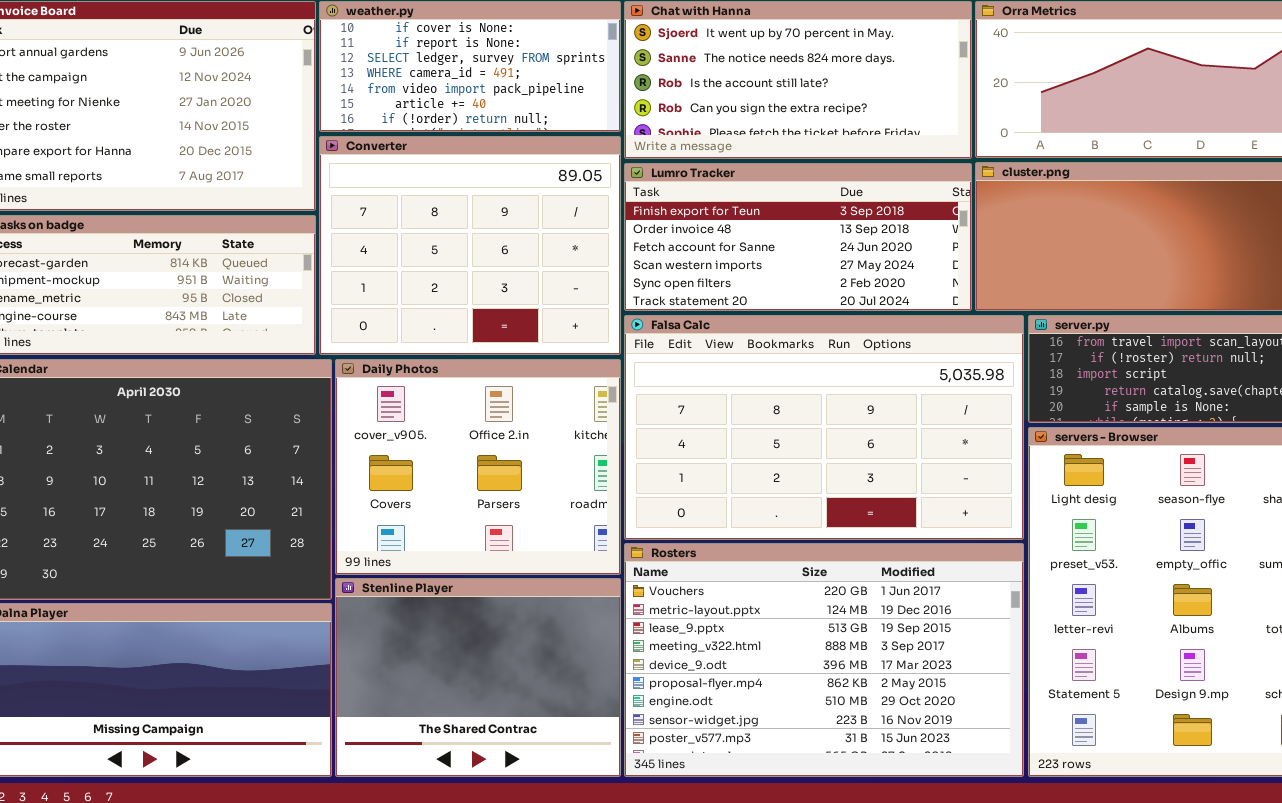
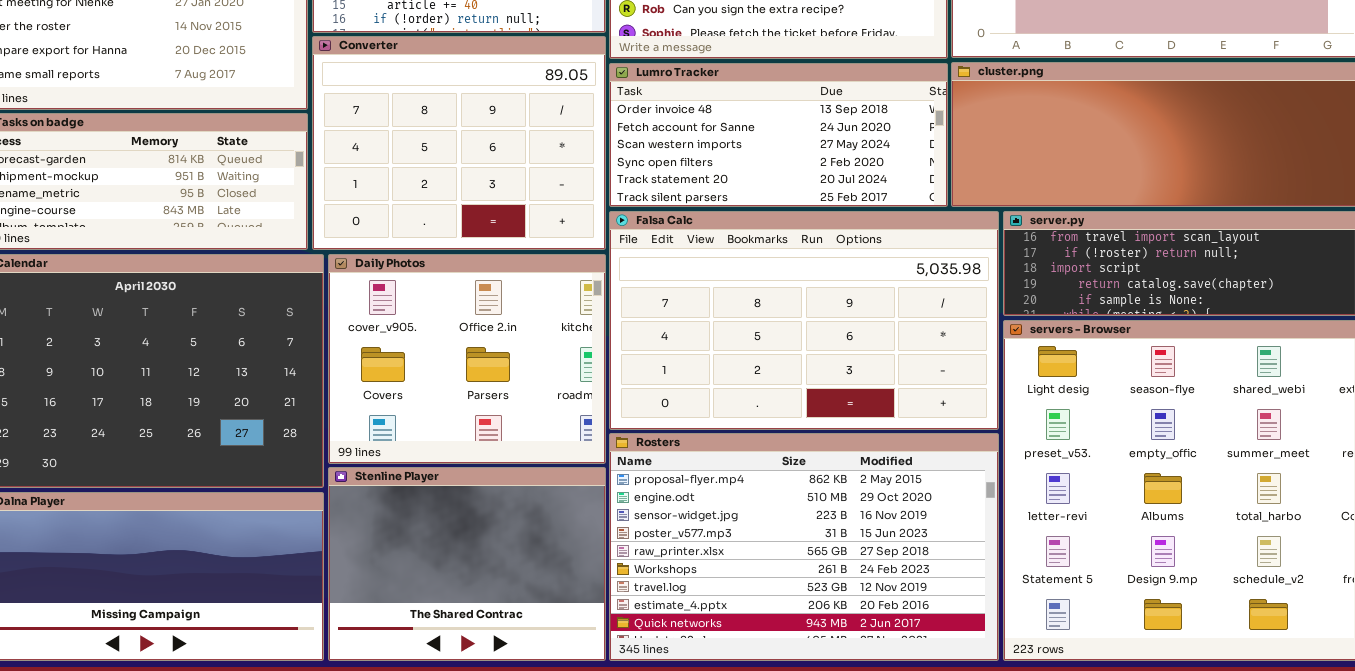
Lumro Tracker: [624,163,972,311] -> [609,63,948,207], scrolled down 1 row
Rosters: [624,543,1024,777] -> [609,433,999,661], scrolled down 5 rows

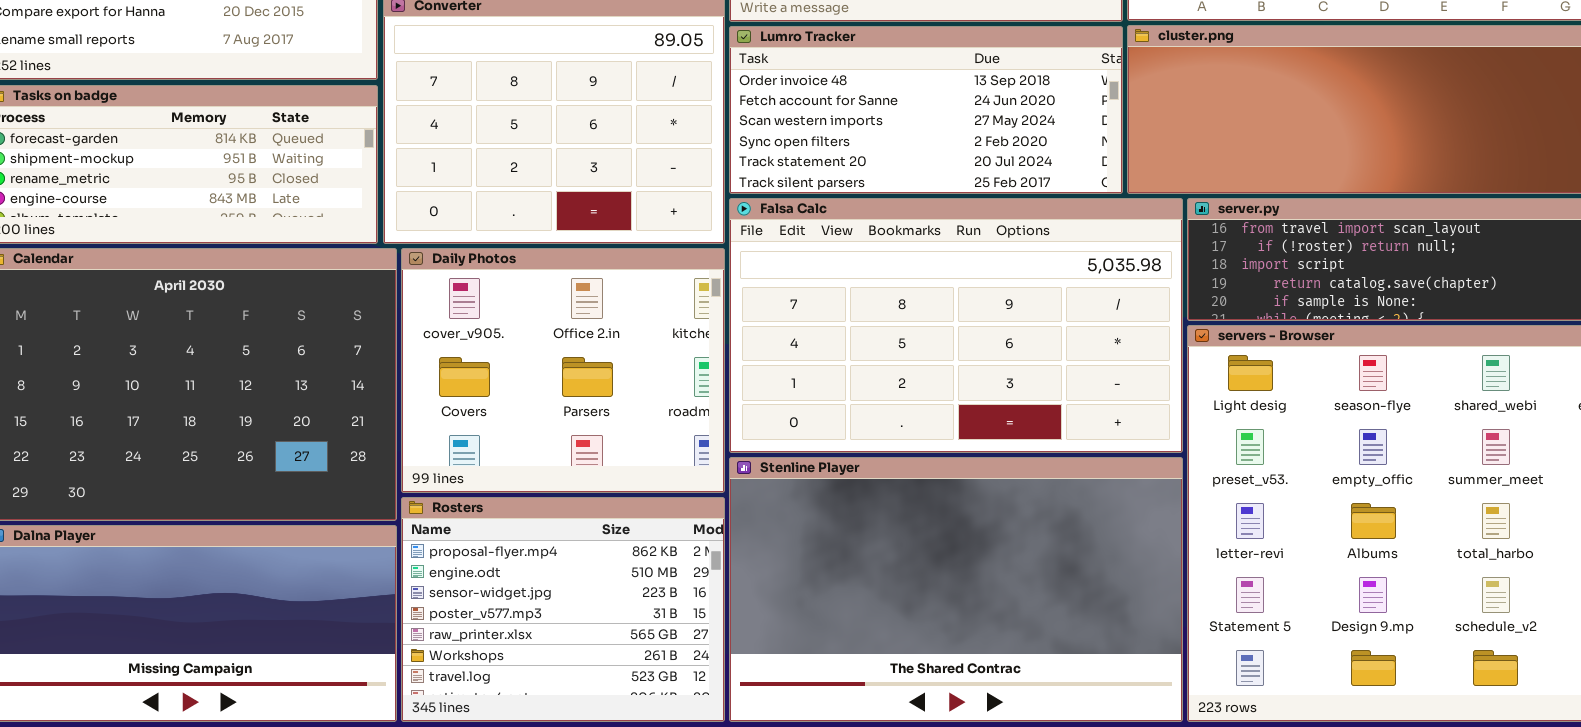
Rosters: [609,433,999,661] -> [401,497,725,722], moved, resized
Stenline Player: [328,467,606,661] -> [729,457,1183,722], moved, resized

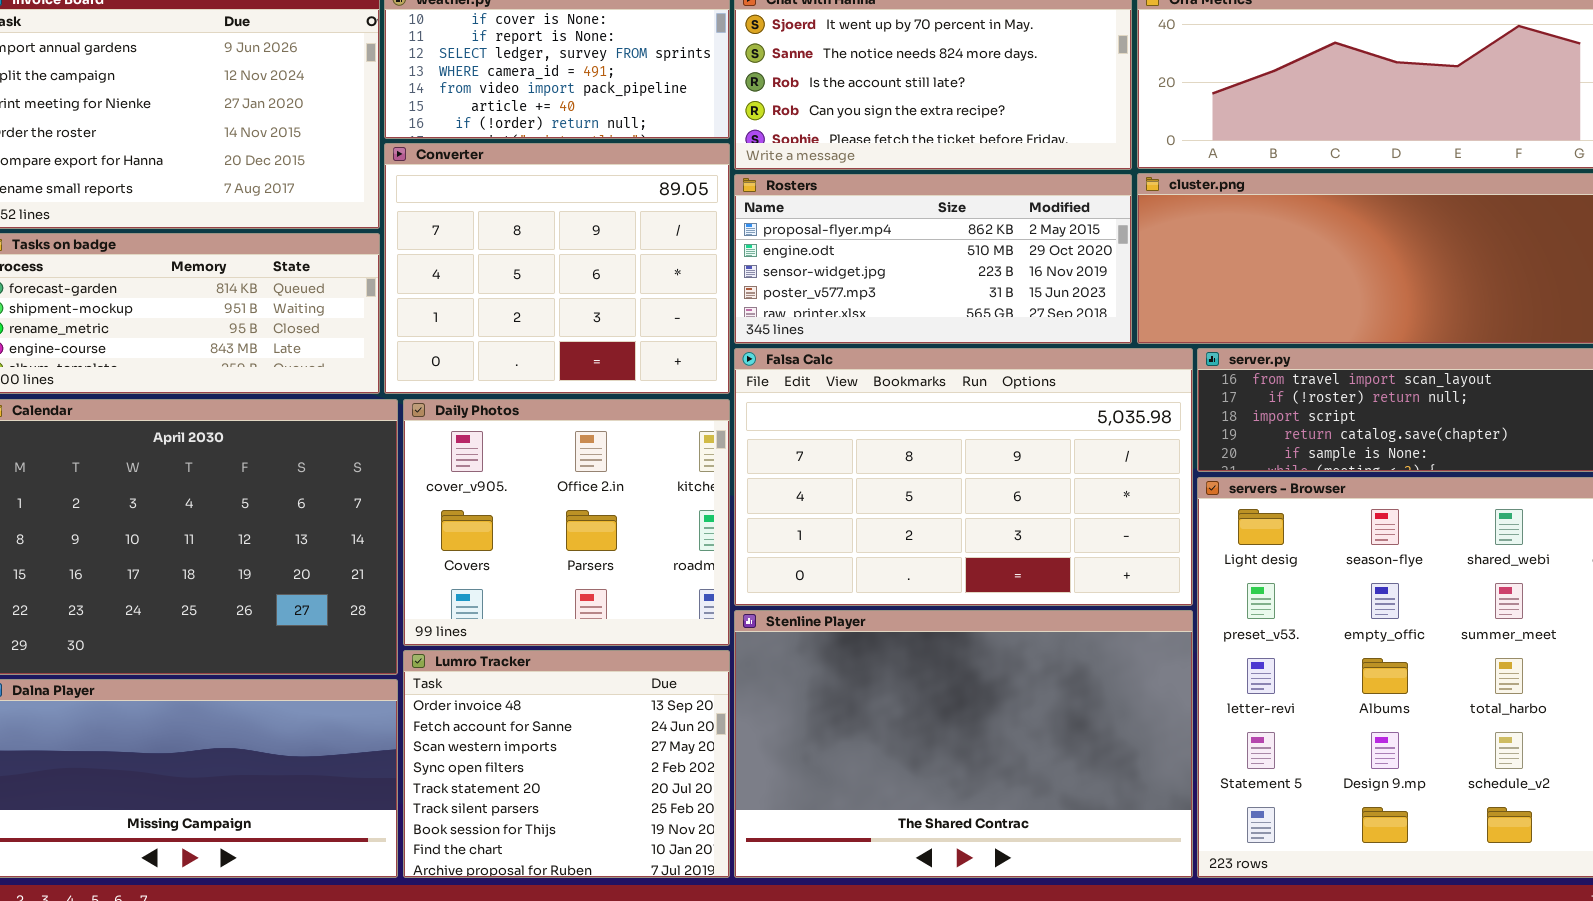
Lumro Tracker: [729,26,1123,194] -> [403,650,730,878], moved, resized
Rosters: [401,497,725,722] -> [734,174,1132,344], moved, resized

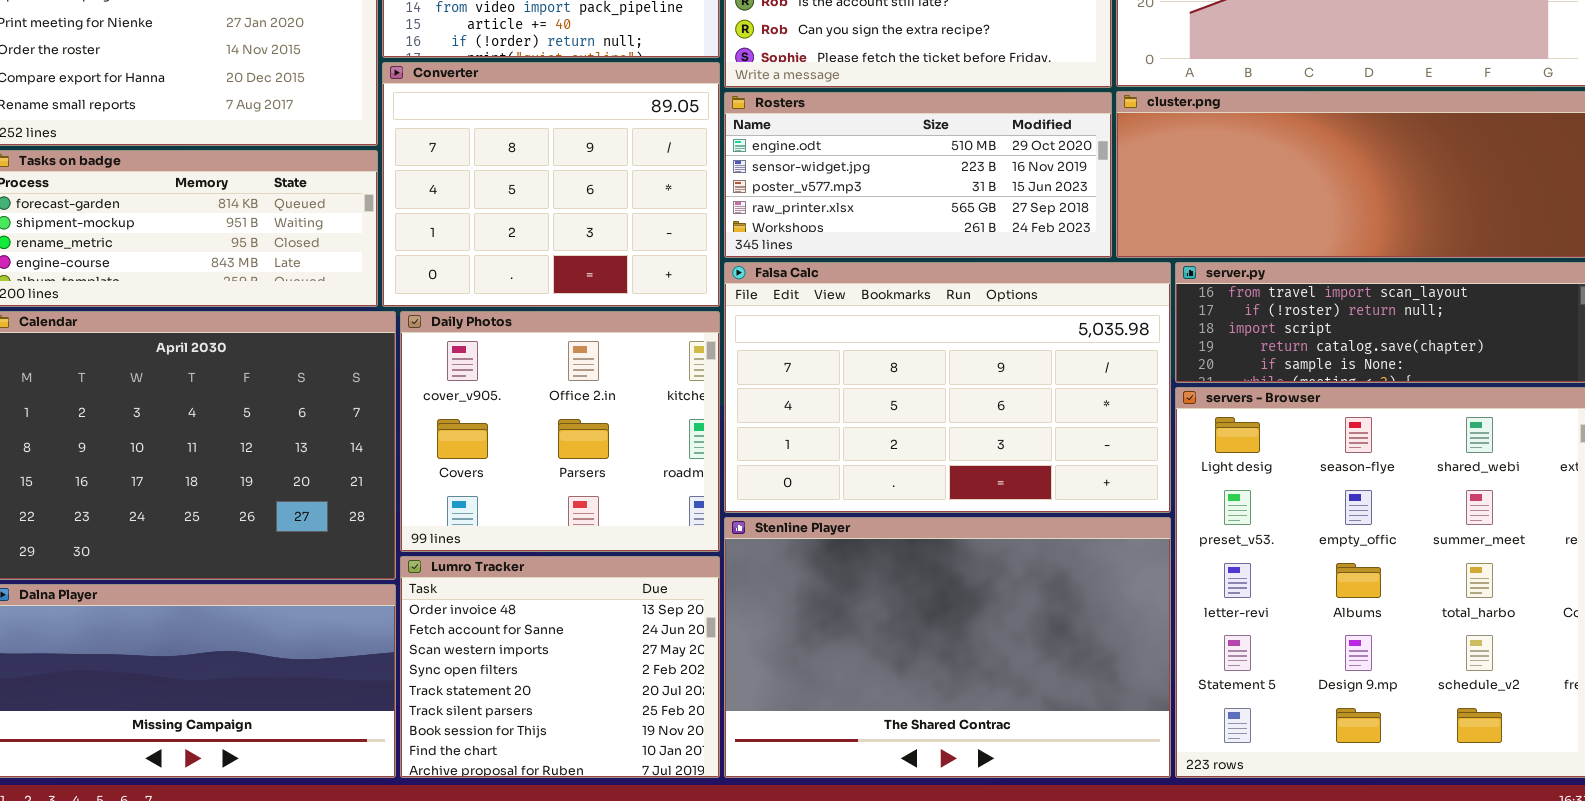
Rosters: [734,174,1132,344] -> [724,92,1112,258], scrolled down 1 row

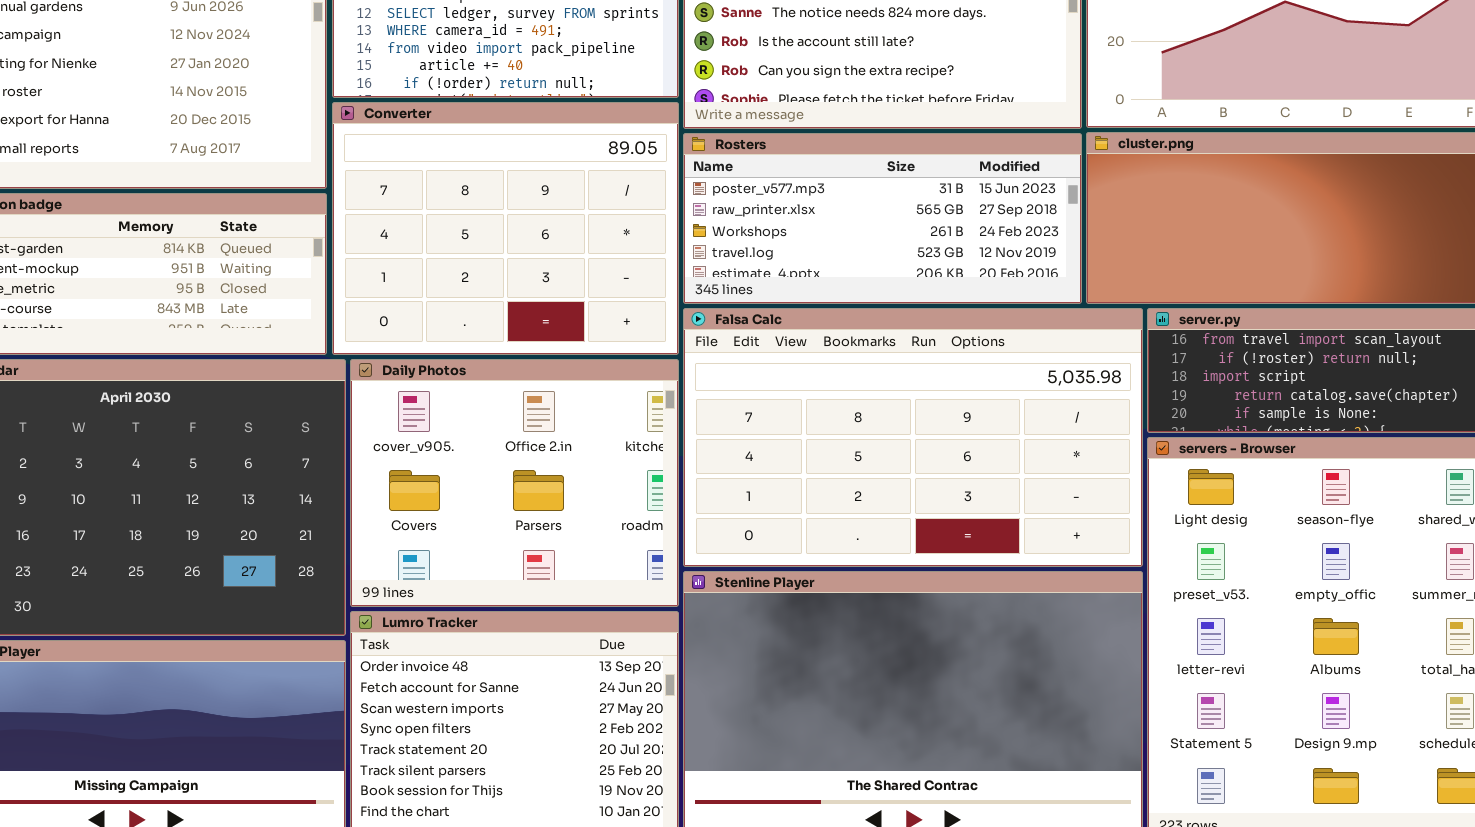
Rosters: [724,92,1112,258] -> [683,133,1082,304], scrolled down 2 rows

